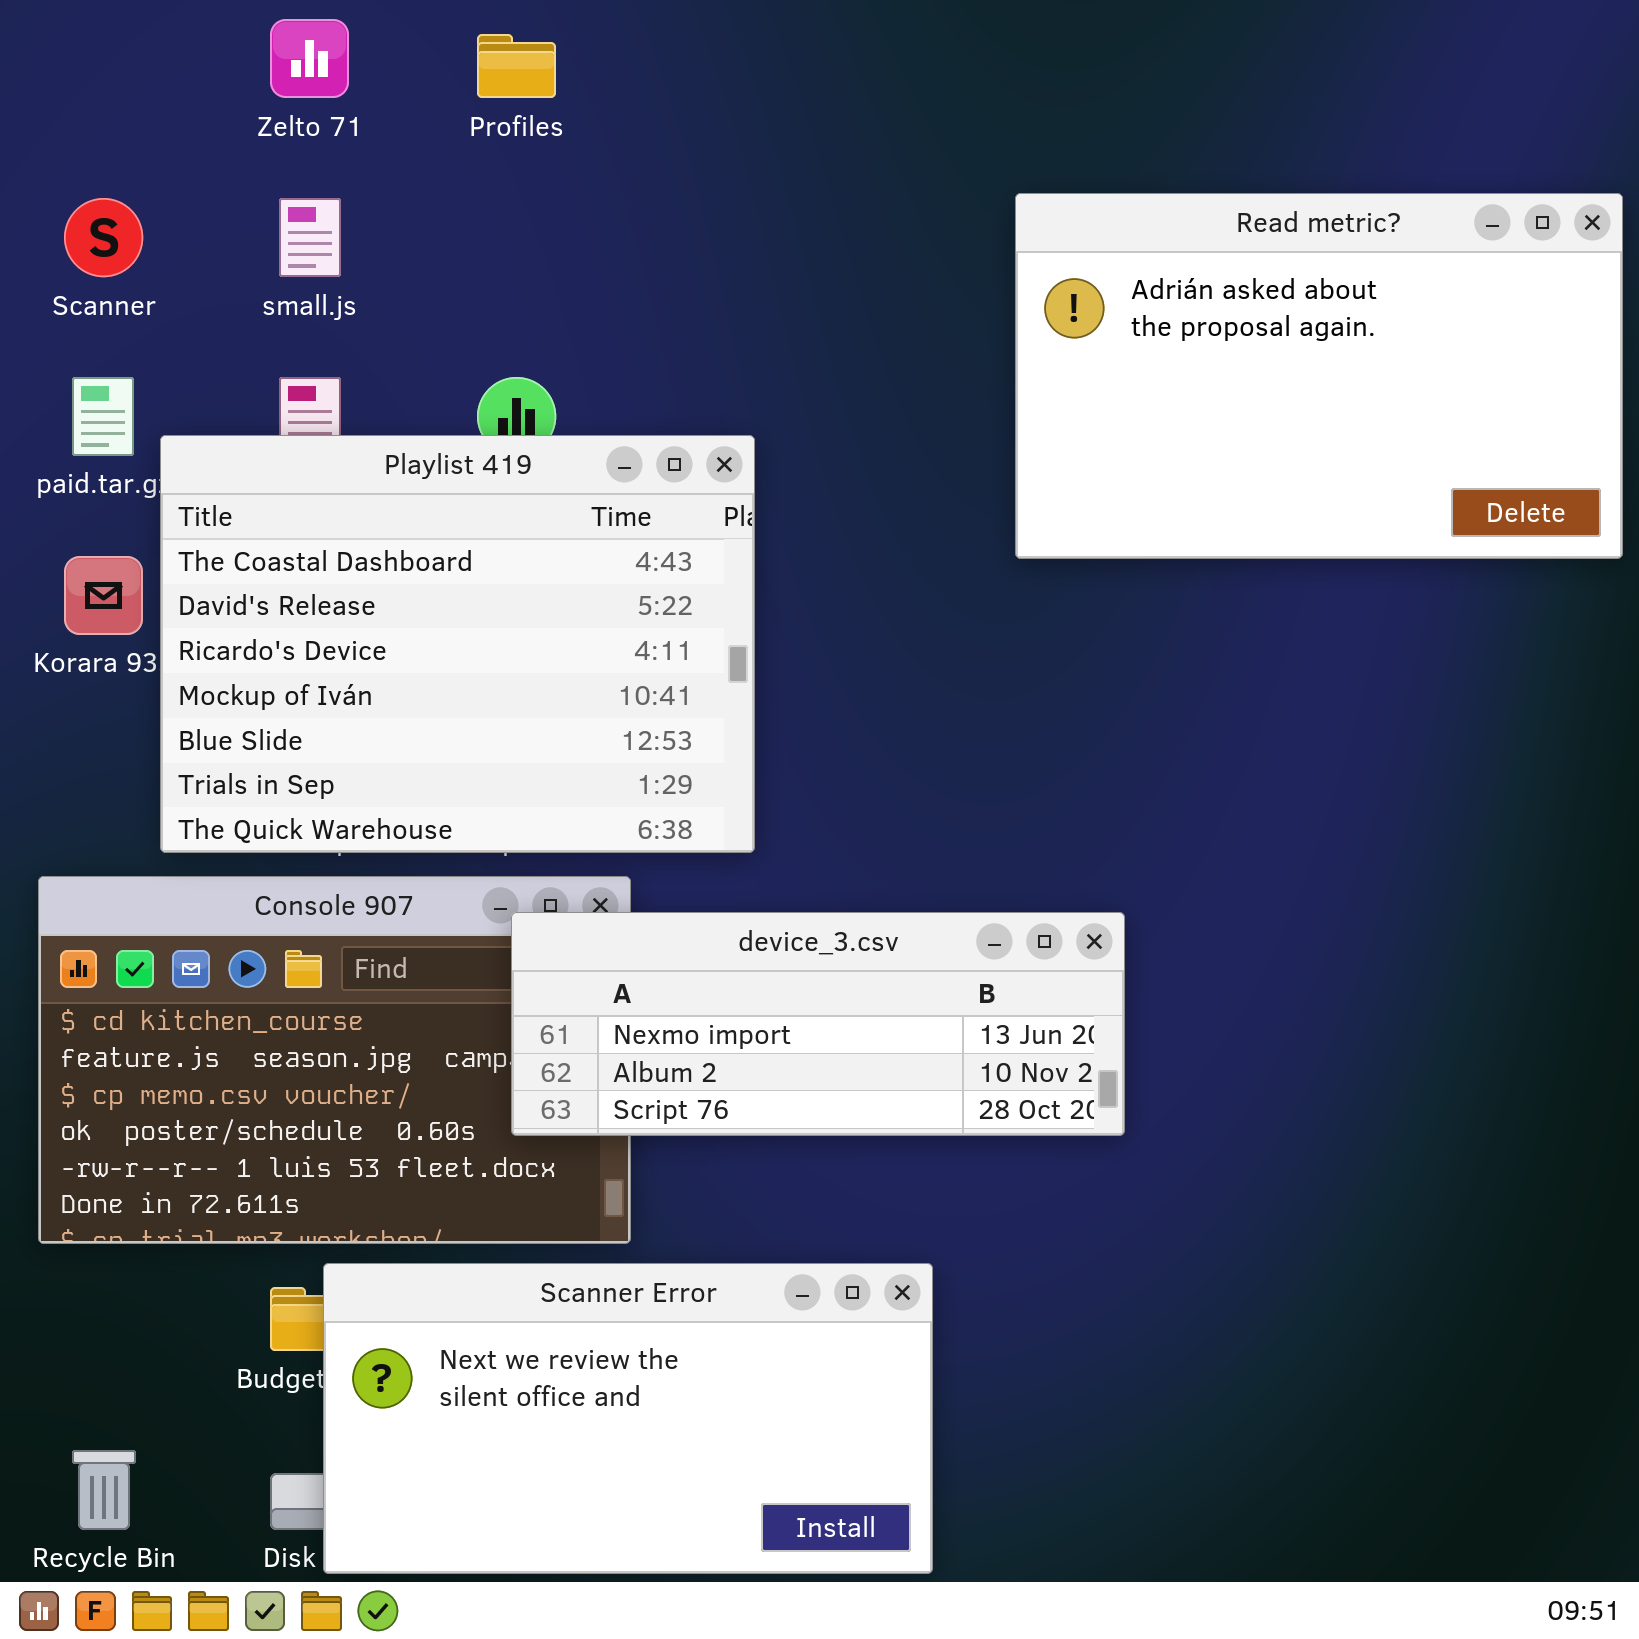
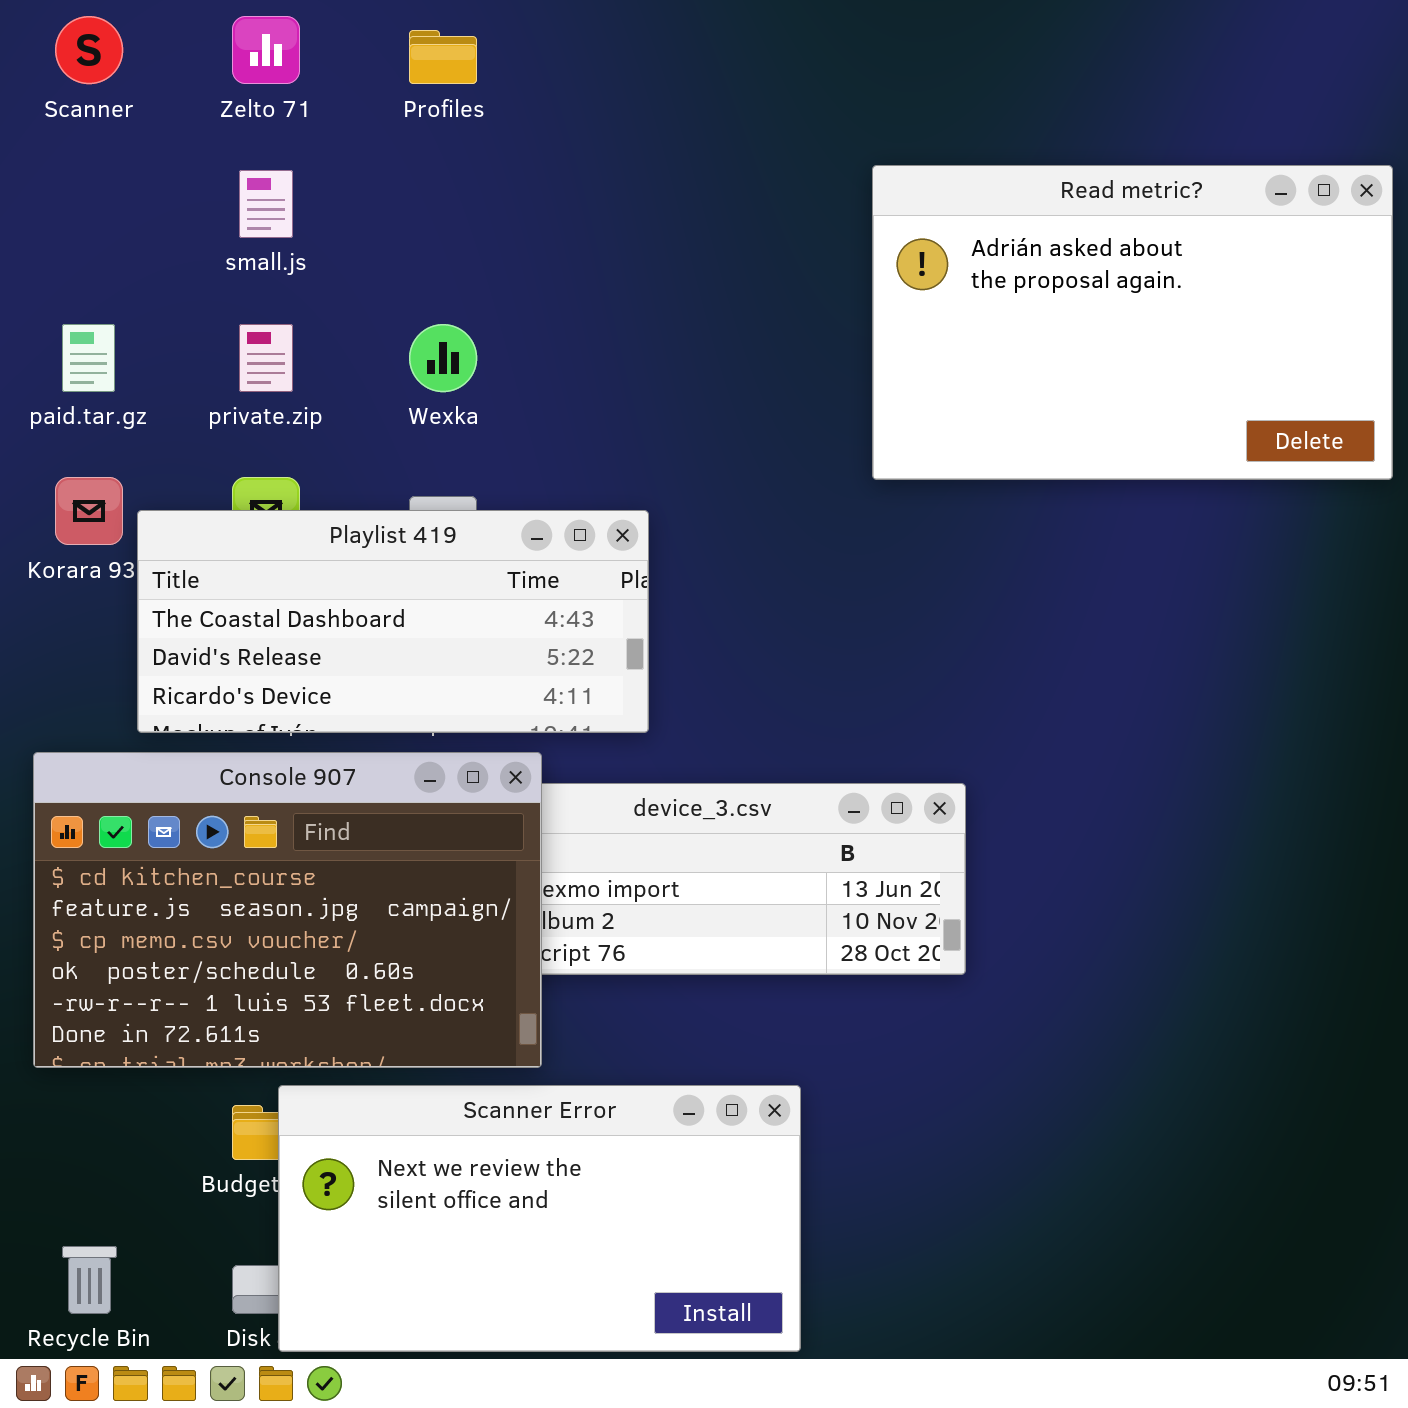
Scanner: [64,198,143,277] -> [55,16,123,84], moved
Playlist 419: [160,435,755,853] -> [137,510,649,733], resized
Console 907: [38,876,631,1244] -> [33,752,542,1068], raised

